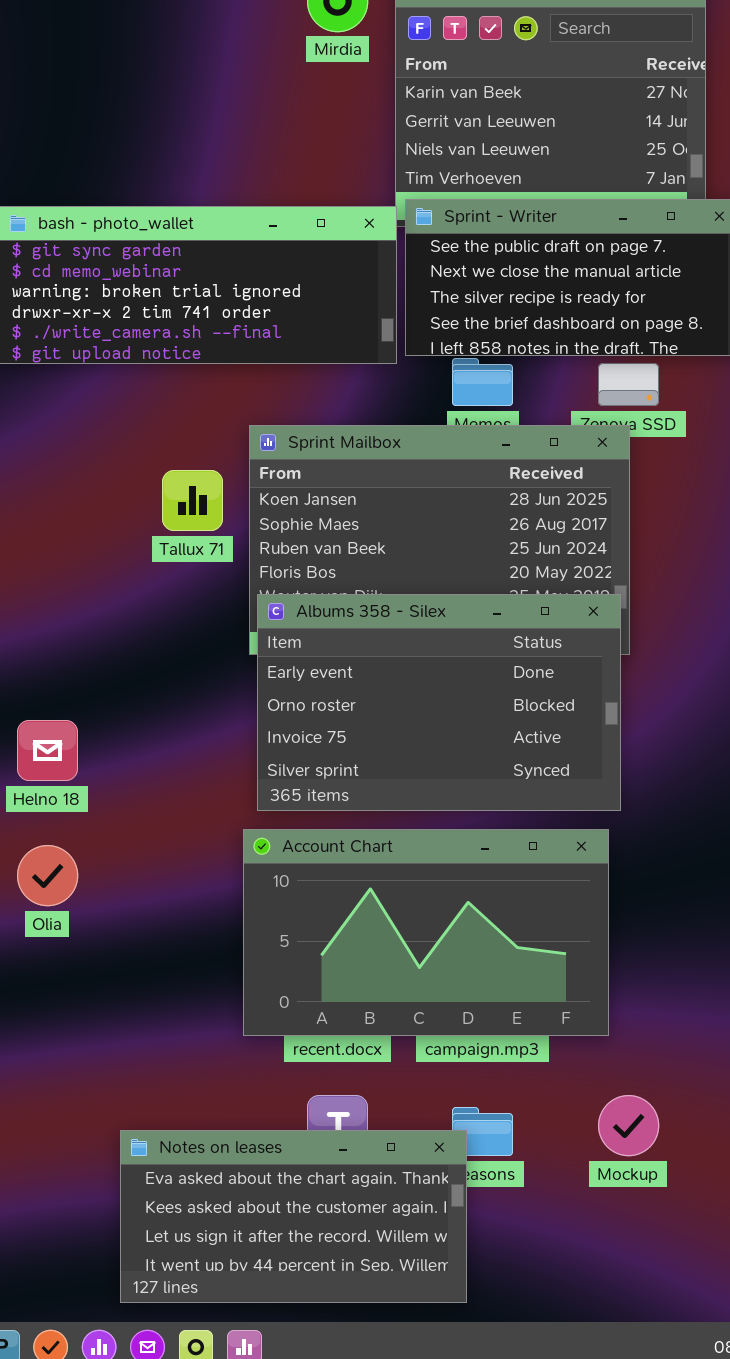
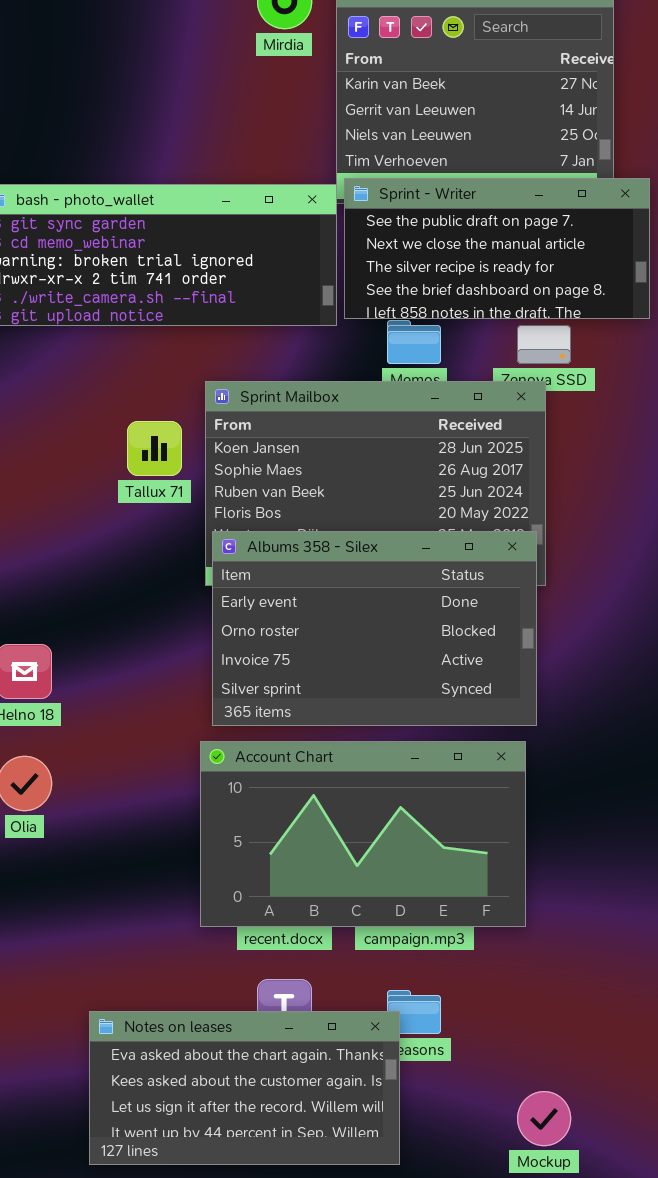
Mockup: [598,1095,659,1156] -> [517,1091,571,1146], moved

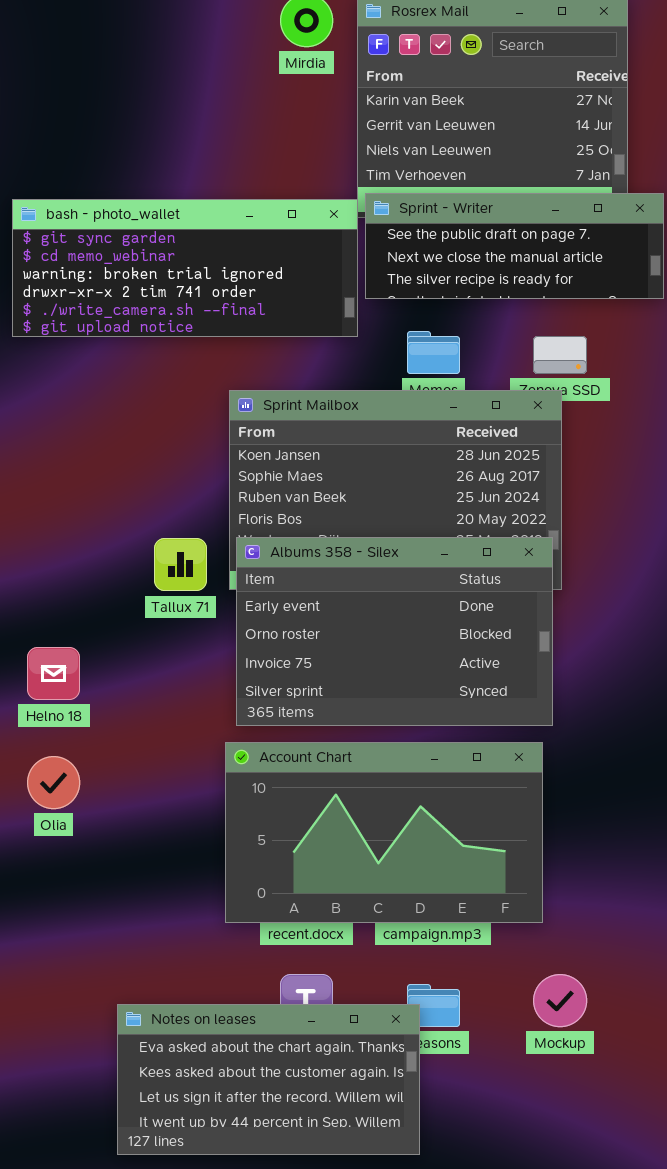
Sprint - Writer: [344,178,650,319] -> [365,193,664,299], resized
Tallux 71: [127,421,182,476] -> [154,538,207,591], moved
Mockup: [517,1091,571,1146] -> [533,974,587,1027], moved

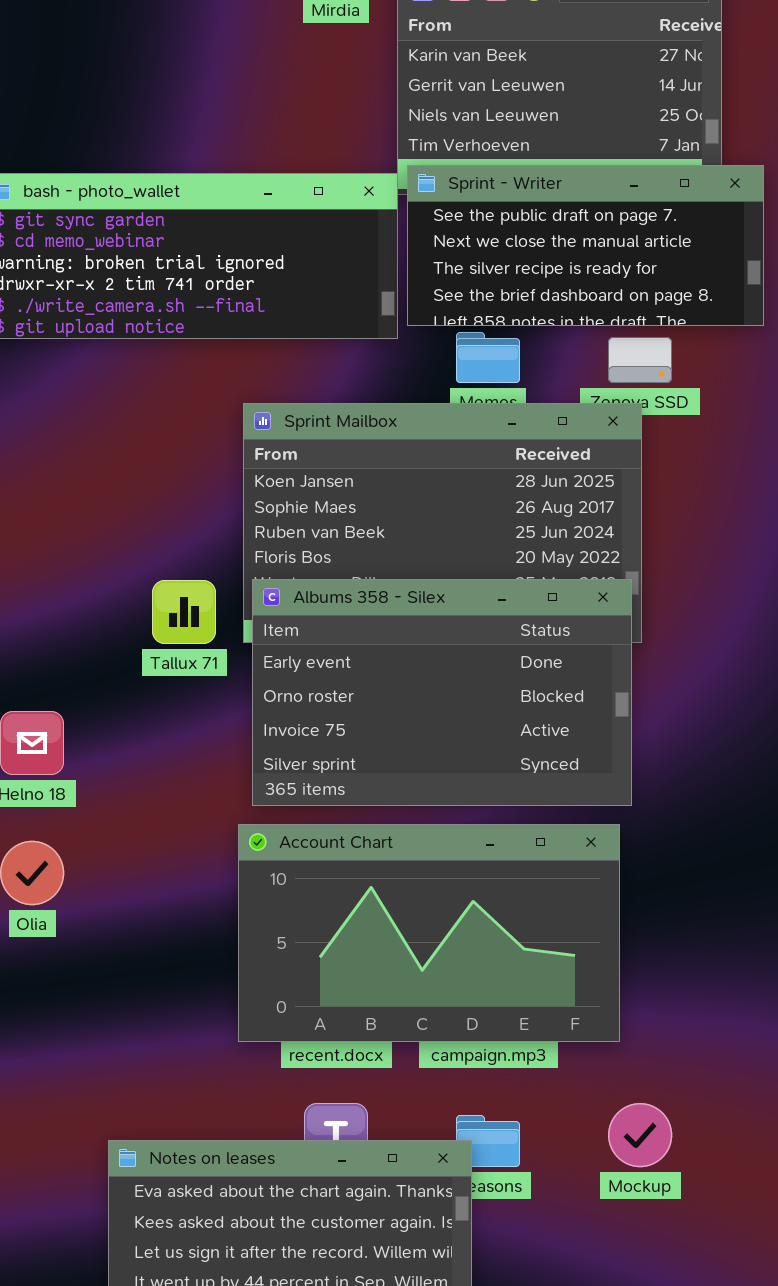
Sprint - Writer: [365,193,664,299] -> [407,165,764,326], resized

